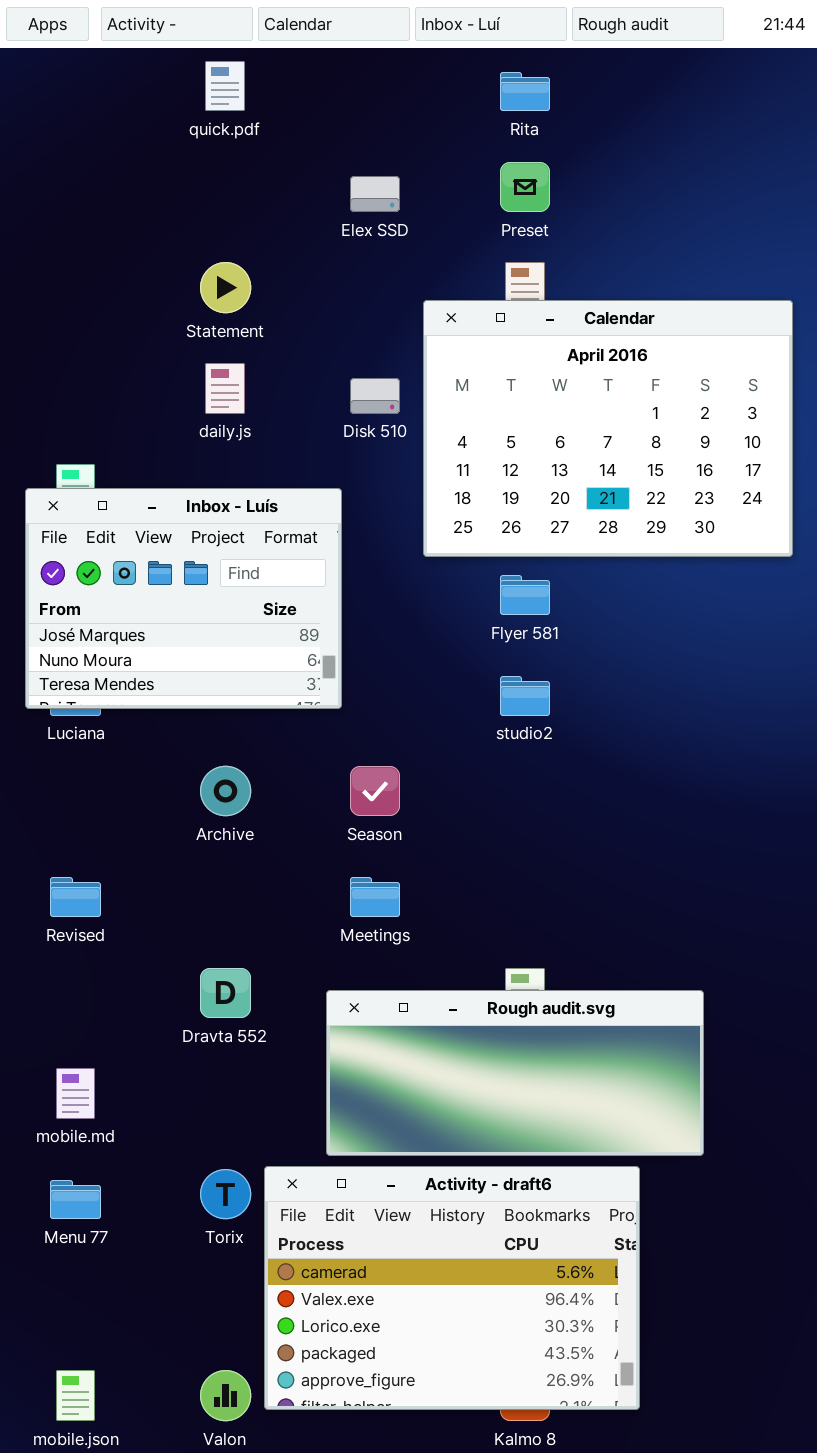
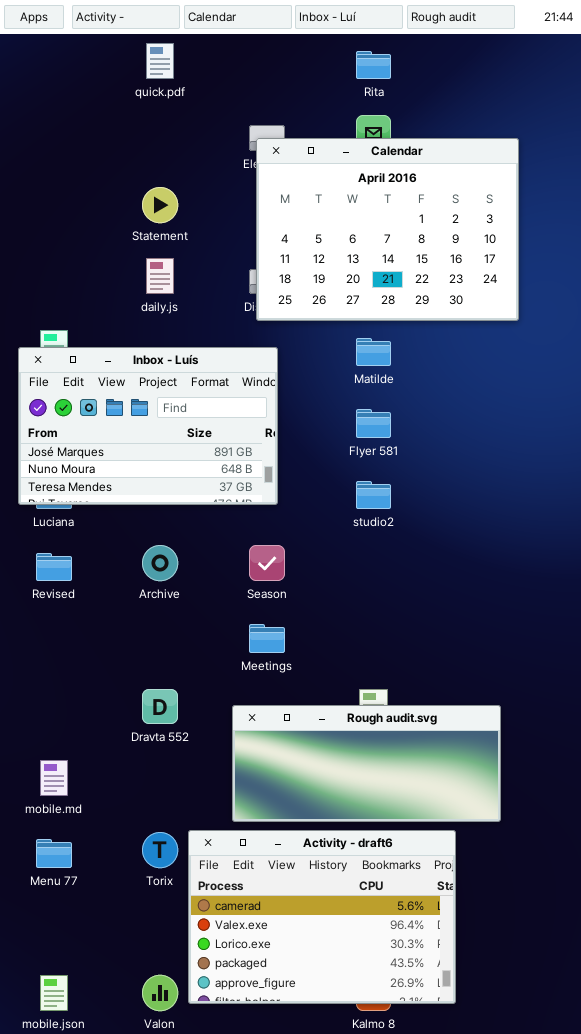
Calendar: [423,300,793,557] -> [256,138,519,321], moved
Inbox - Luís: [25,488,342,709] -> [18,347,278,505], resized
Revised: [50,877,101,917] -> [36,553,72,581], moved

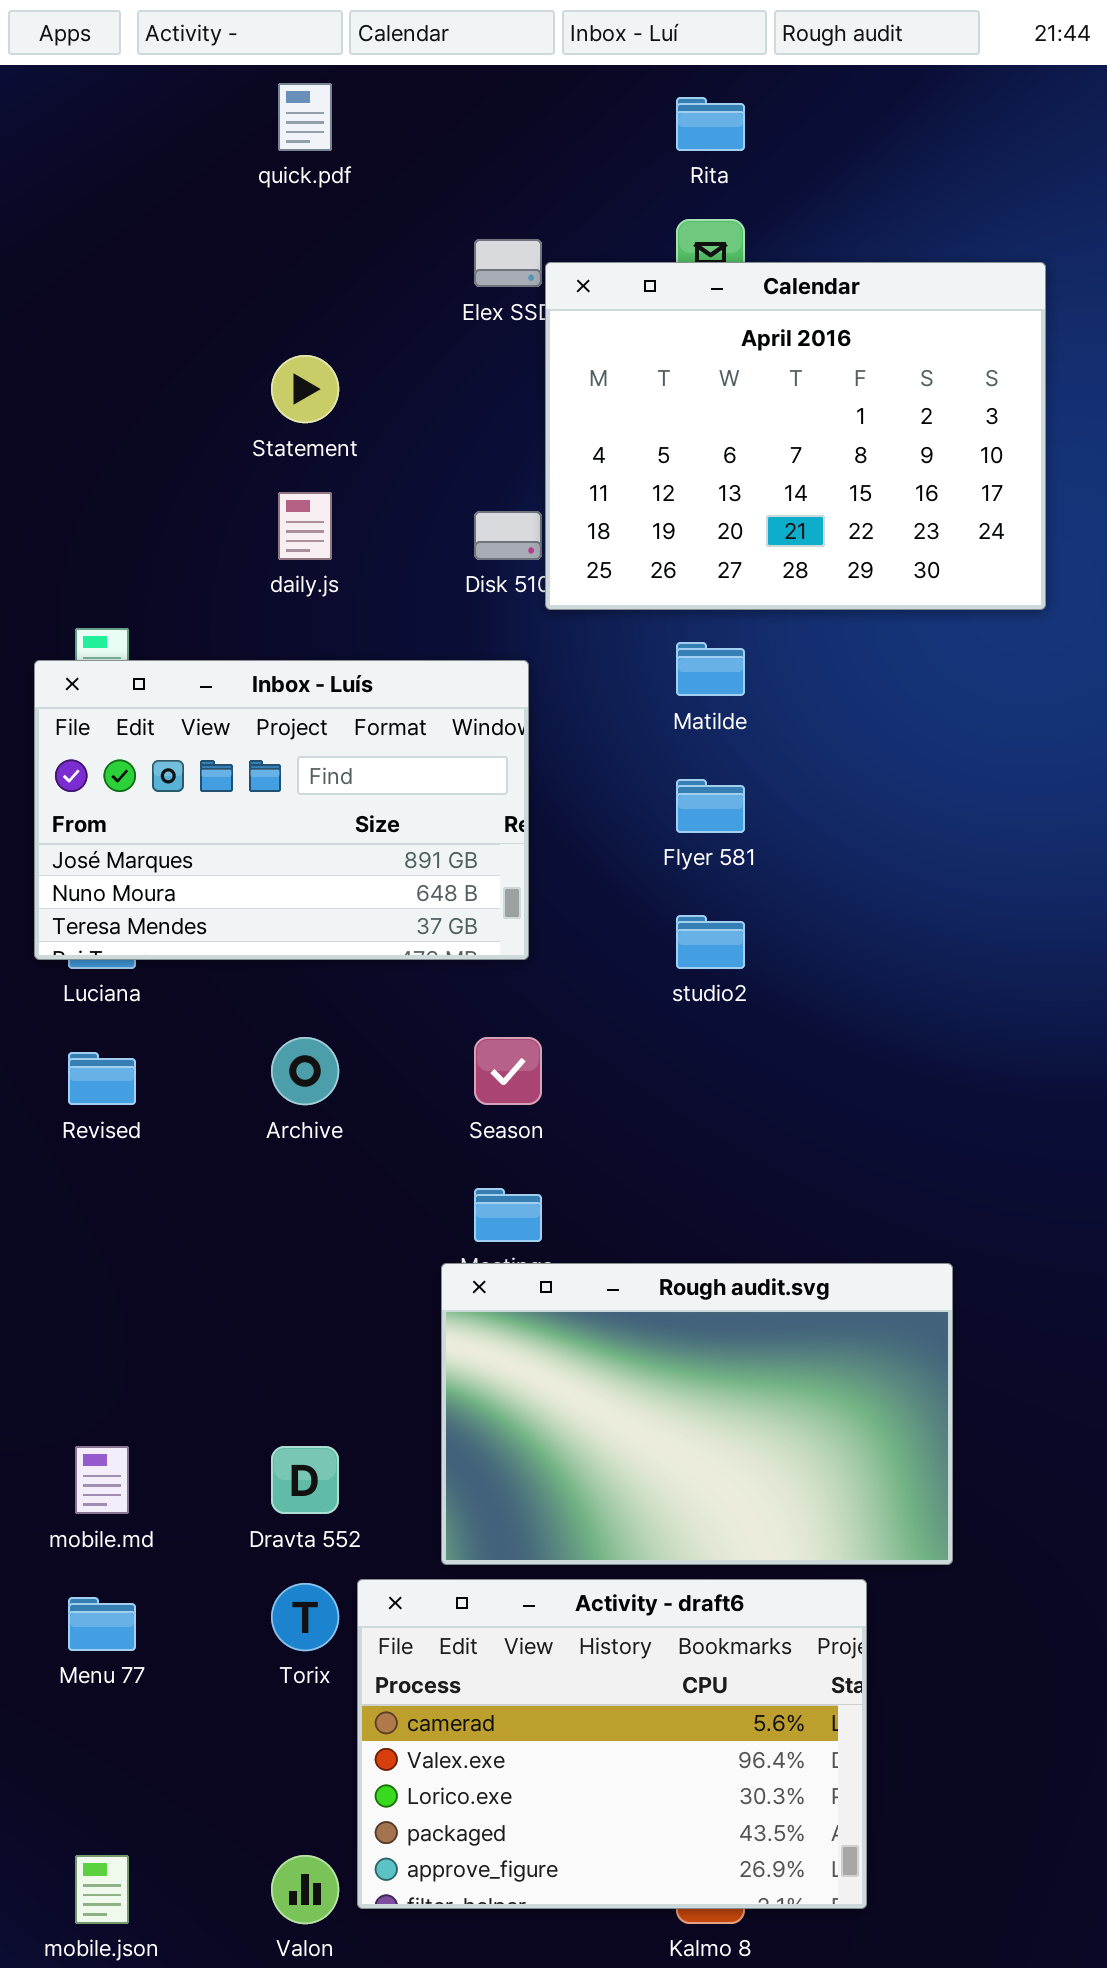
Calendar: [256,138,519,321] -> [545,262,1046,610], moved
Dravta 552: [142,689,178,724] -> [271,1446,339,1514], moved
Rough audit.svg: [232,705,501,822] -> [441,1263,953,1565], resized

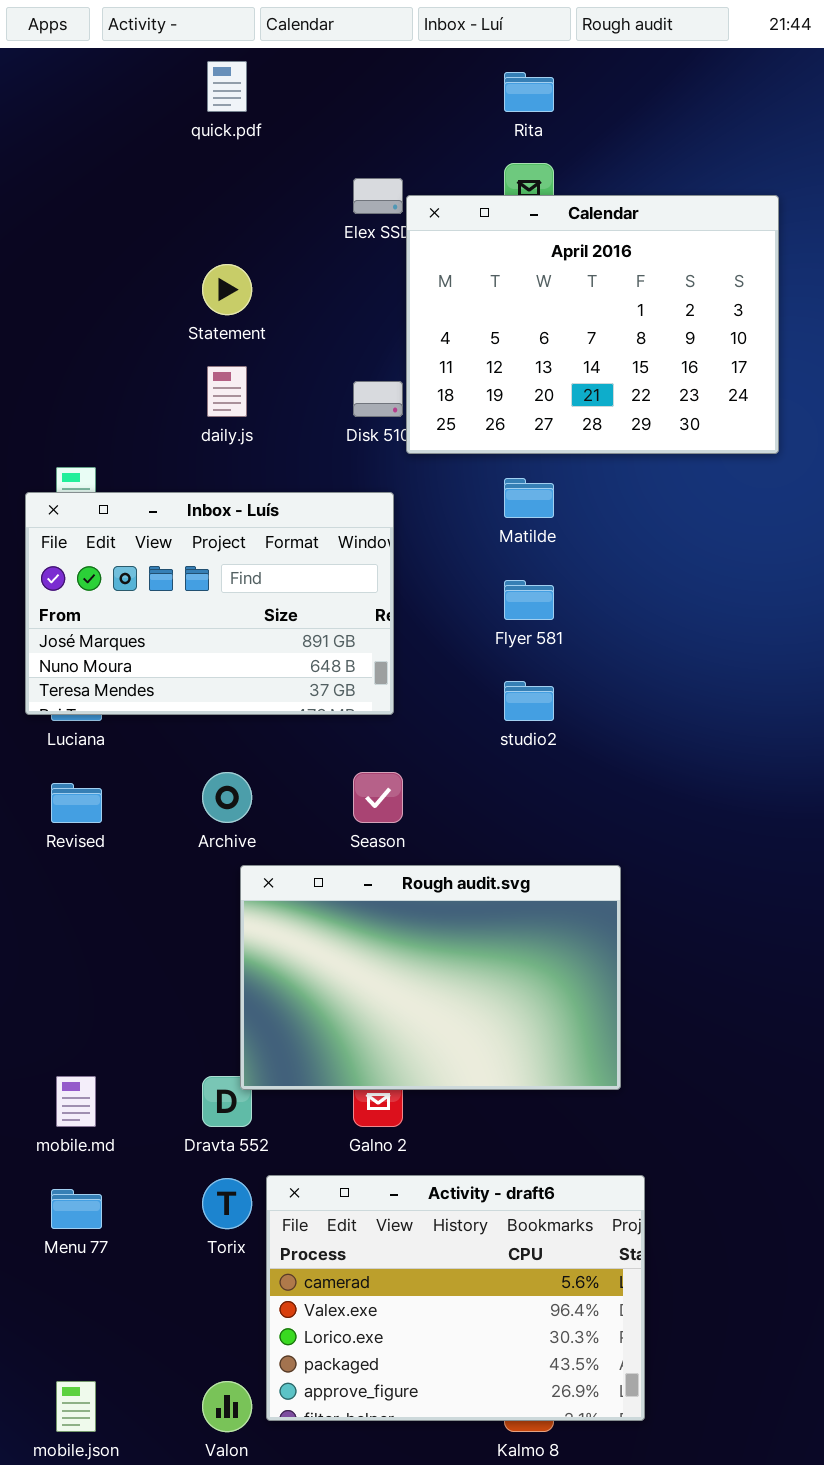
Rough audit.svg: [441,1263,953,1565] -> [240,865,621,1090], moved

